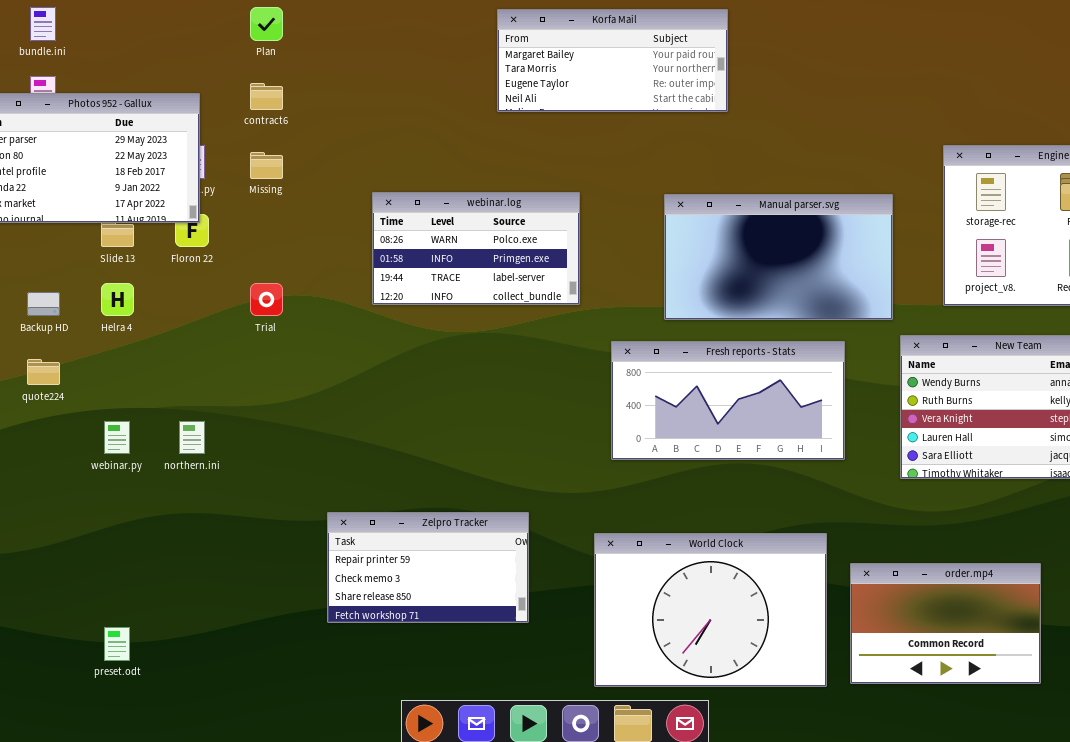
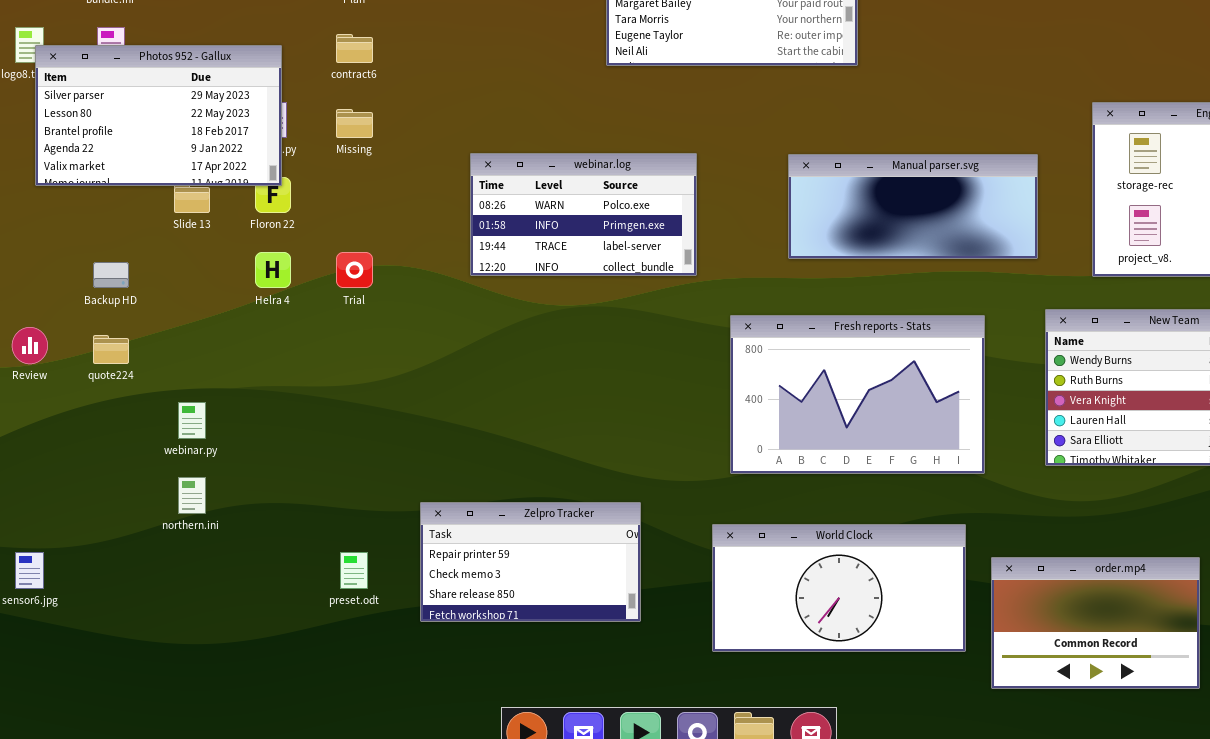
Manual parser.svg: [664,194,893,320] -> [788,154,1038,259], resized
Helra 4: [101,283,134,316] -> [255,252,291,288], moved
Fresh reports - Stats: [611,341,845,460] -> [730,315,985,474], resized
northern.ini: [179,421,205,454] -> [178,477,206,514], moved
World Clock: [594,533,827,687] -> [712,524,966,652], resized
preset.odt: [104,627,130,661] -> [340,552,368,589], moved

